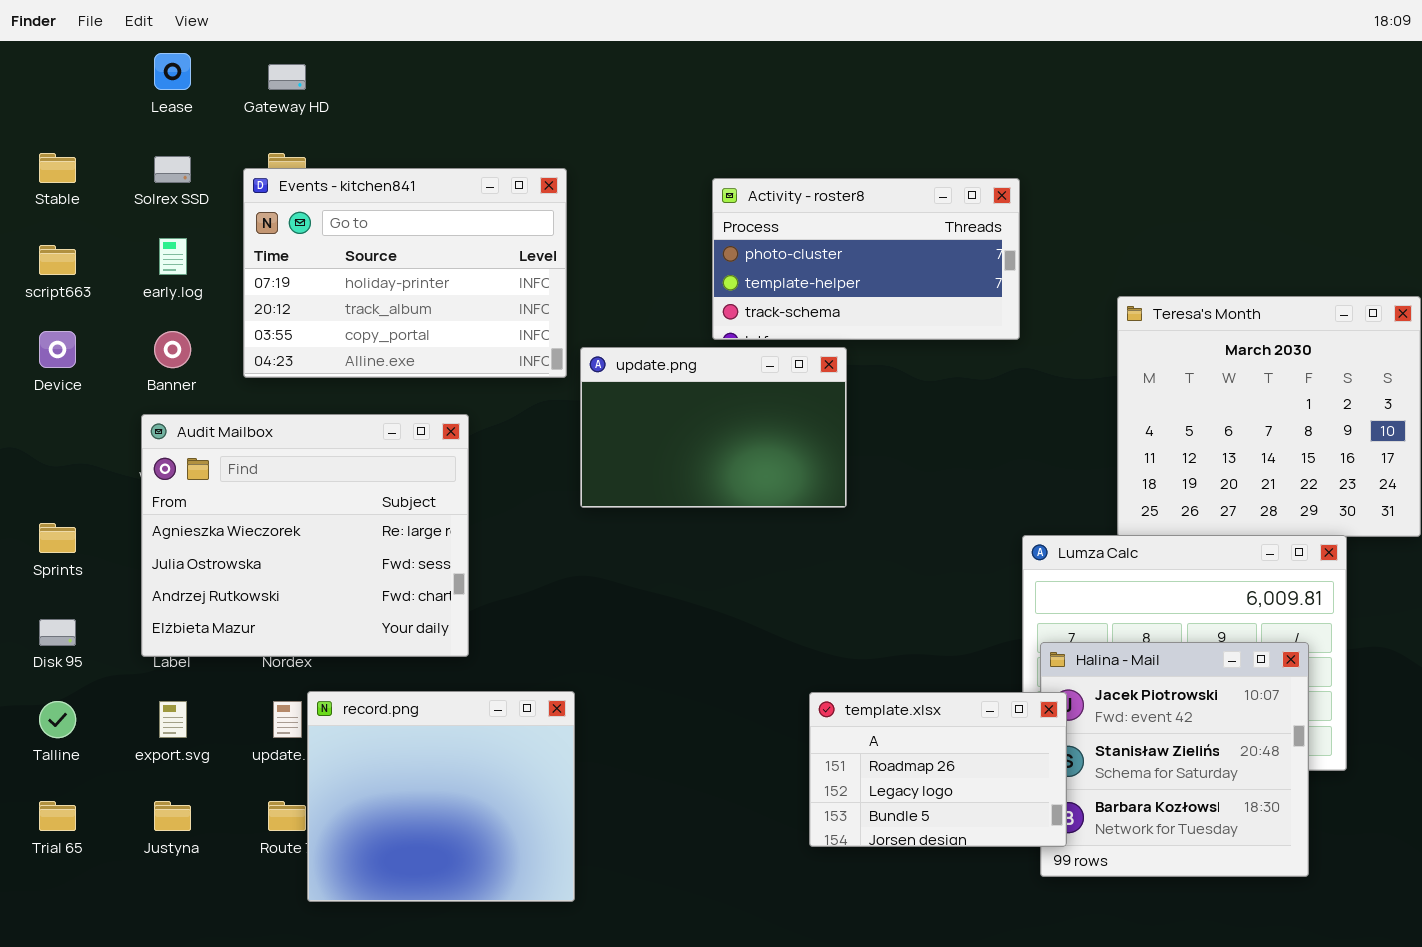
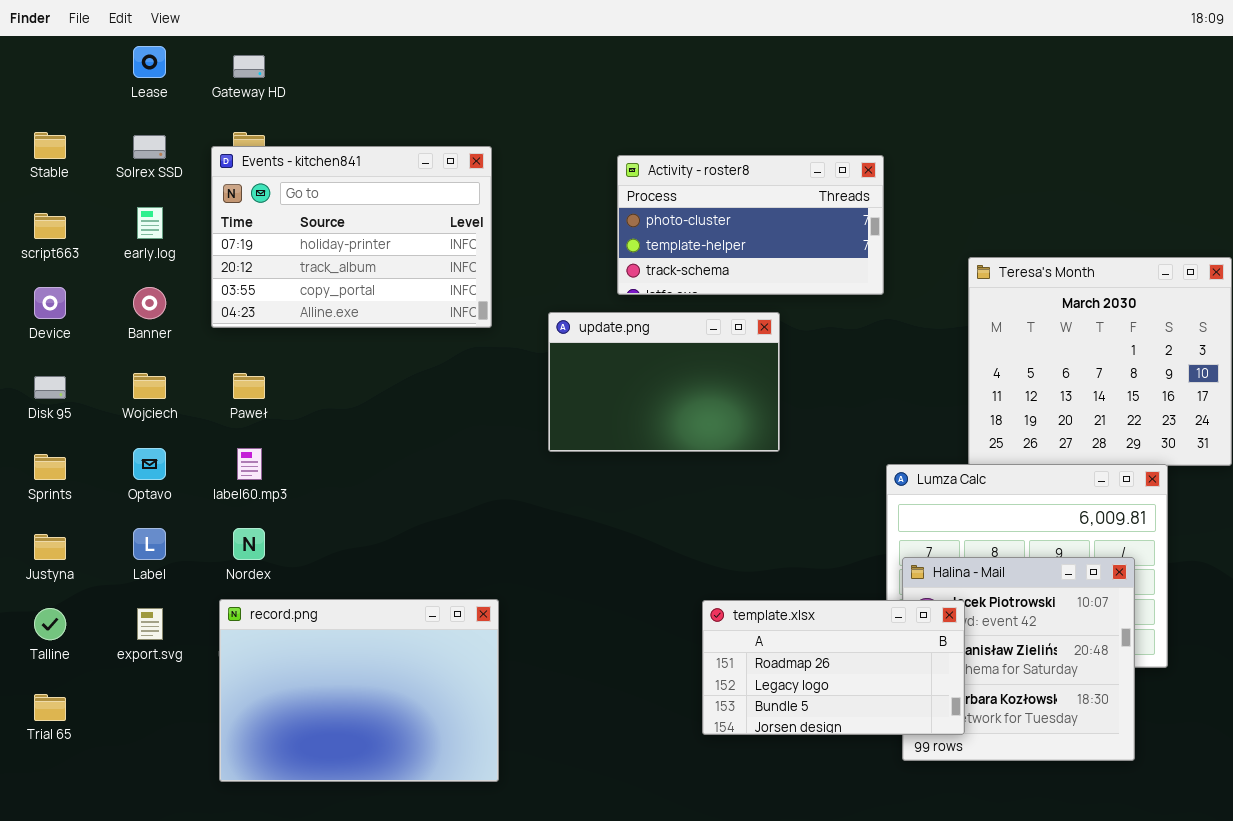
update.png: [580,347,847,508] -> [548,312,780,452], moved
Audit Mailbox: [141,414,469,657] -> none, closed
Disk 95: [39,619,76,646] -> [34,376,66,399], moved
record.png: [307,691,575,902] -> [219,599,499,782], resized
template.xlsx: [809,692,1067,847] -> [702,600,965,735], resized
Justyna: [154,801,191,831] -> [34,534,66,560], moved

